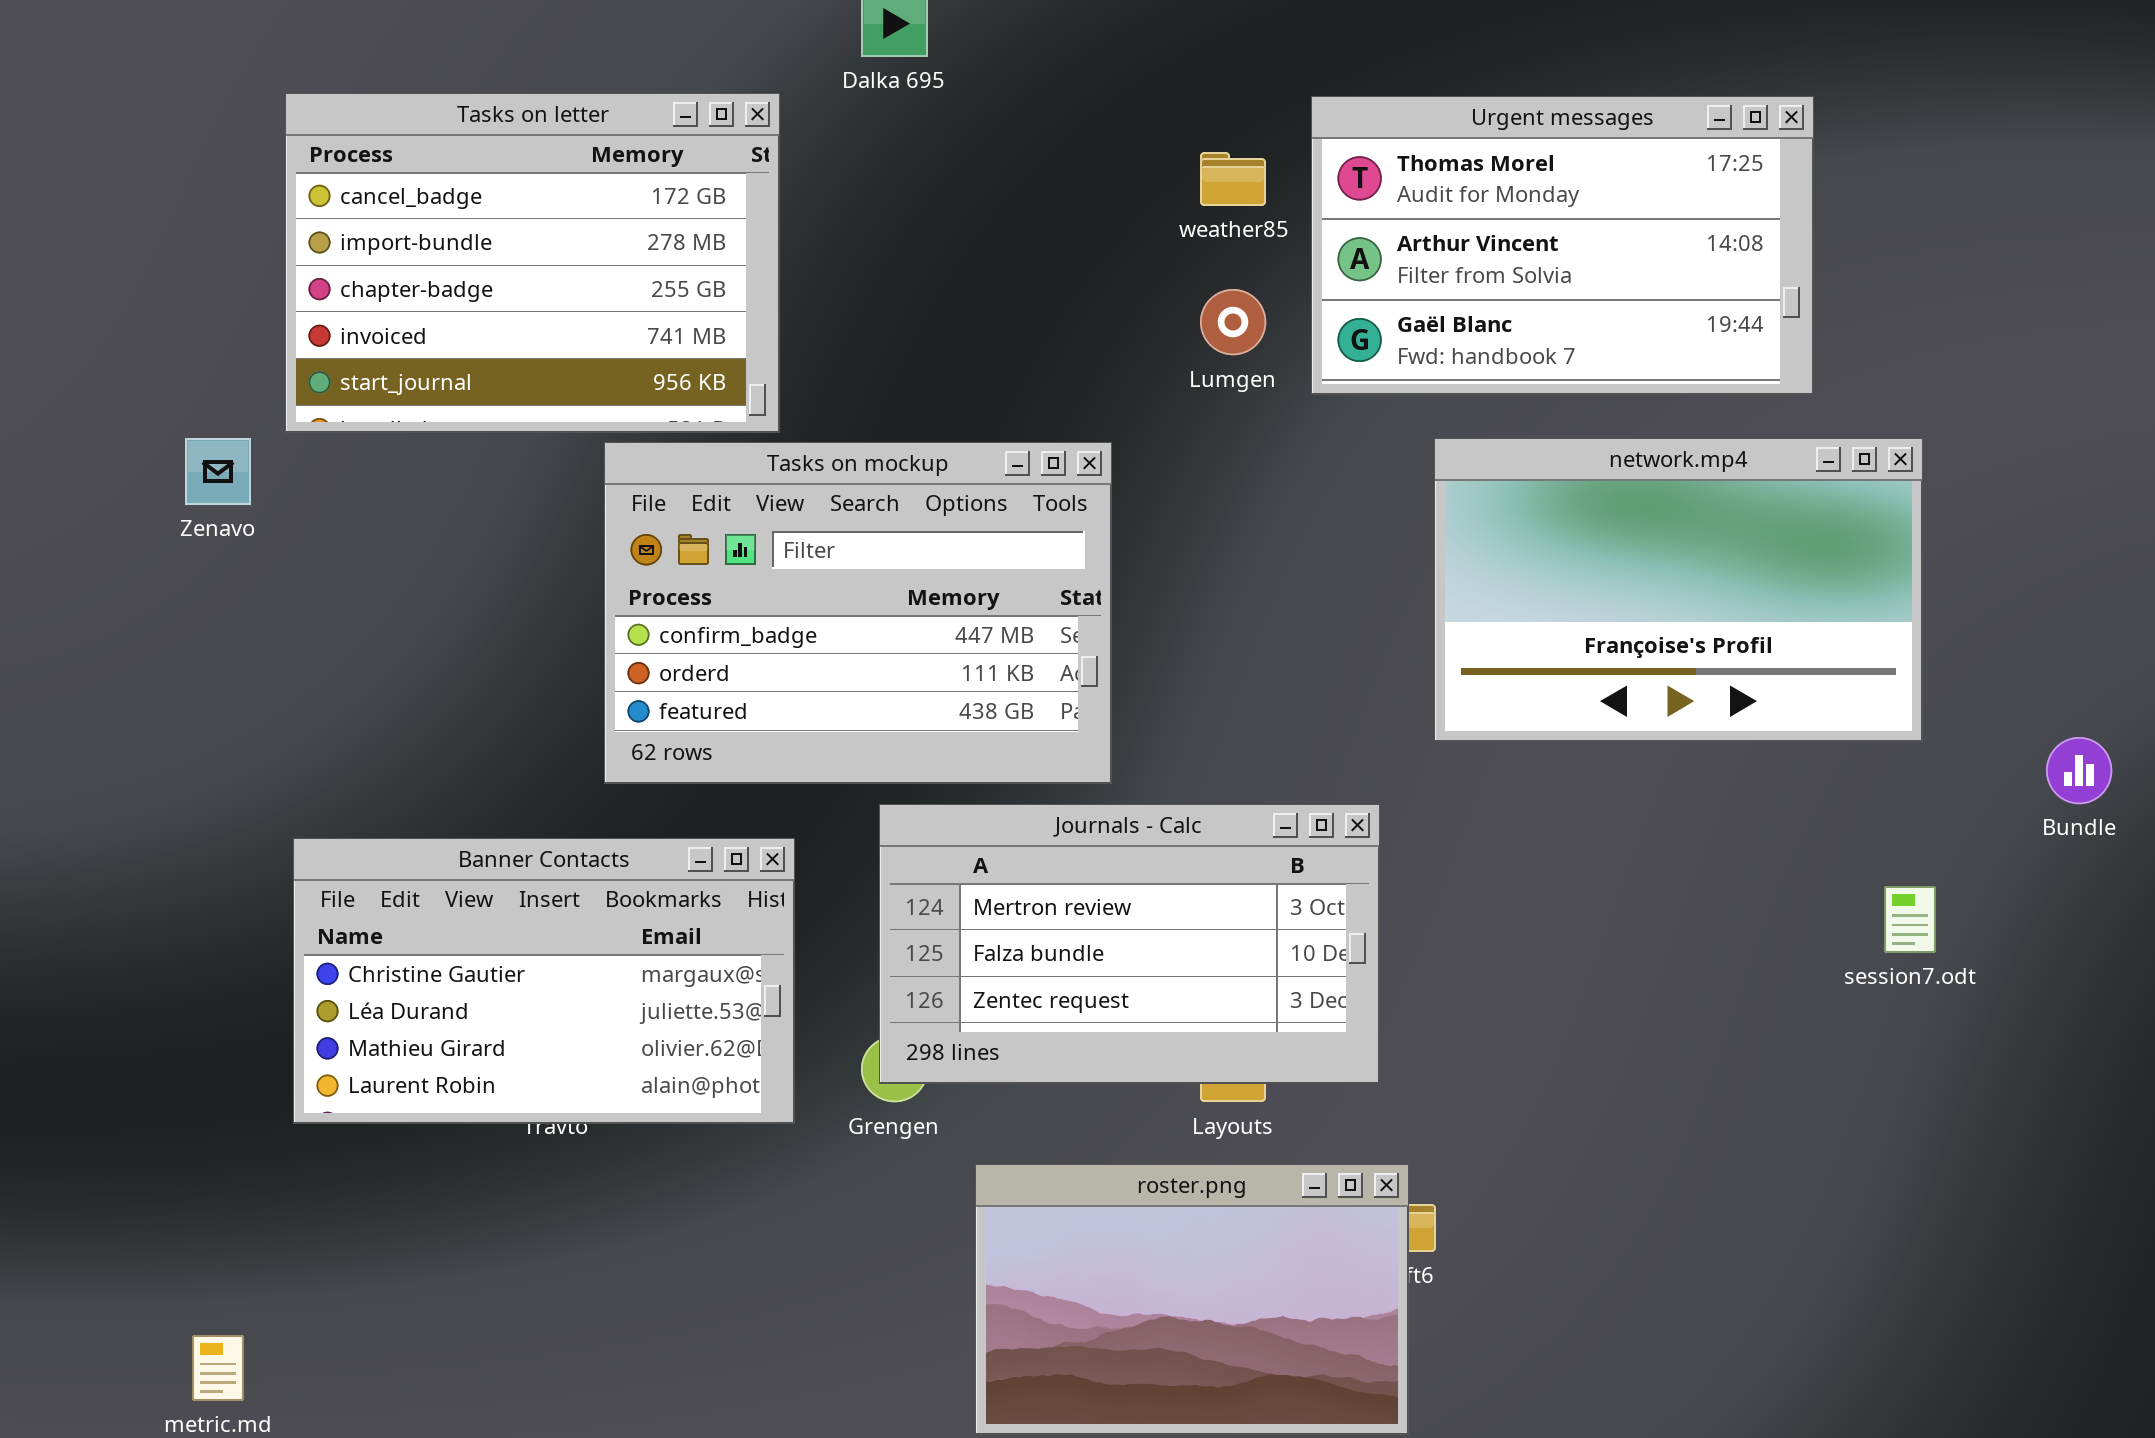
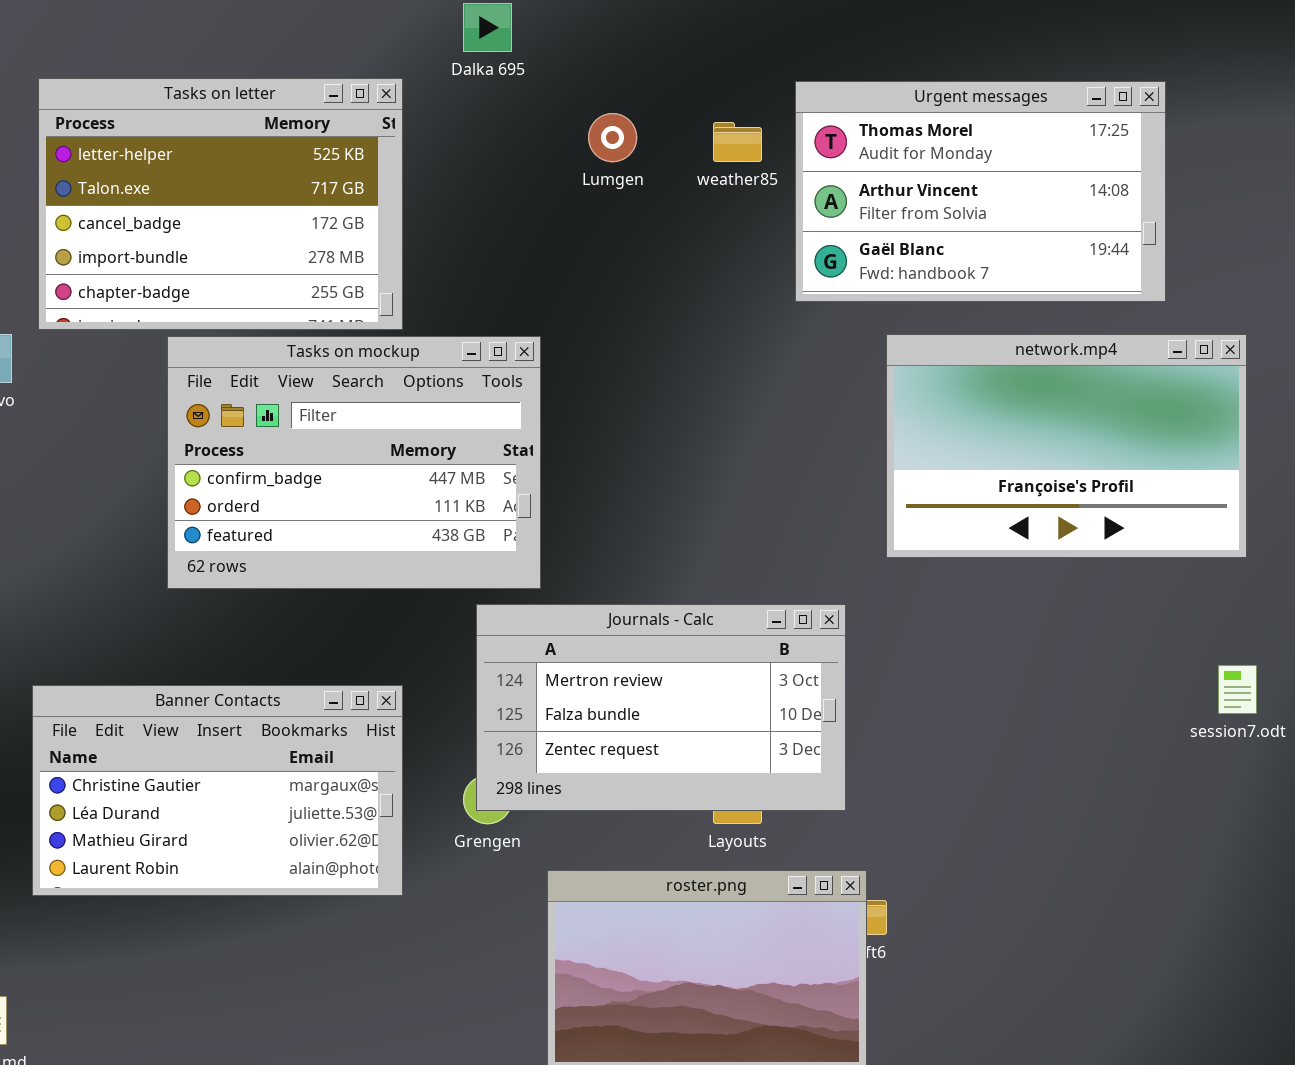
Tasks on letter: [285,93,780,433] -> [38,78,403,330], scrolled up 2 rows
Lumgen: [1200,289,1266,355] -> [588,113,637,162], moved
Tasks on mockup: [604,442,1112,784] -> [167,336,541,589], moved
Banner Contacts: [293,838,795,1124] -> [32,685,403,896], moved

